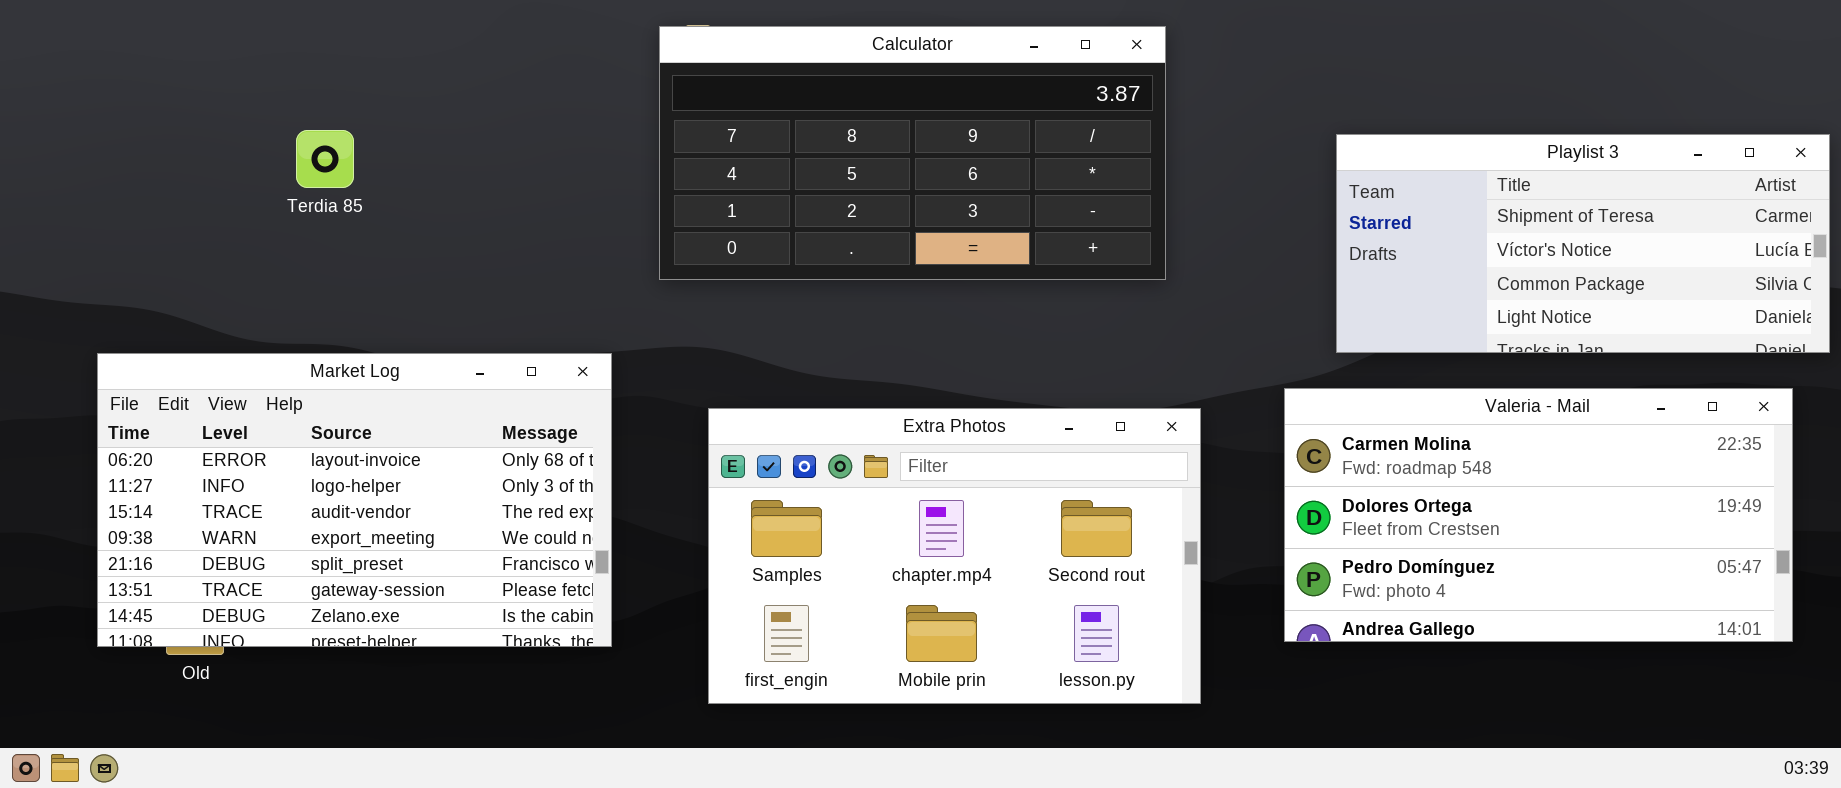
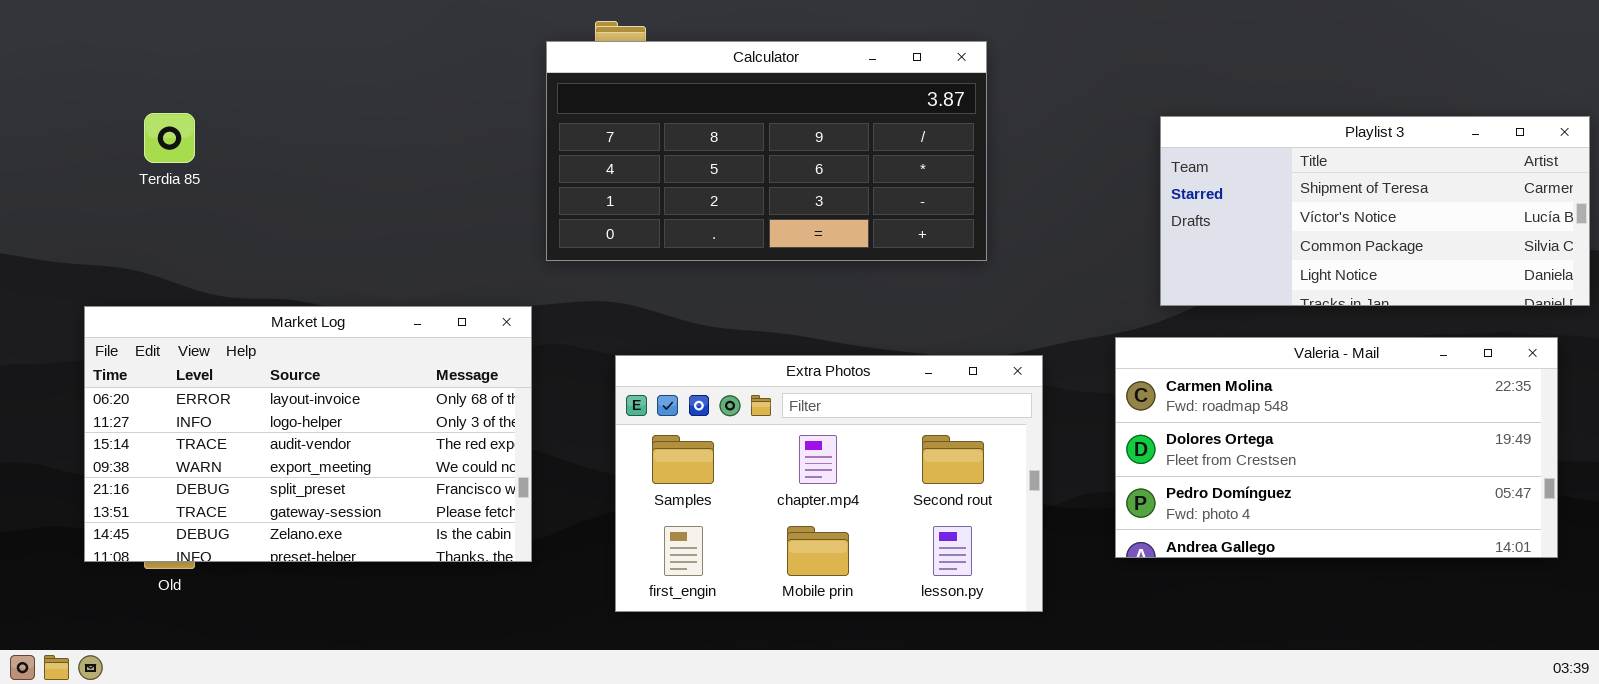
Calculator: [659,26,1166,280] -> [546,41,987,261], moved
Terdia 85: [296,130,354,188] -> [144,113,195,163], moved

